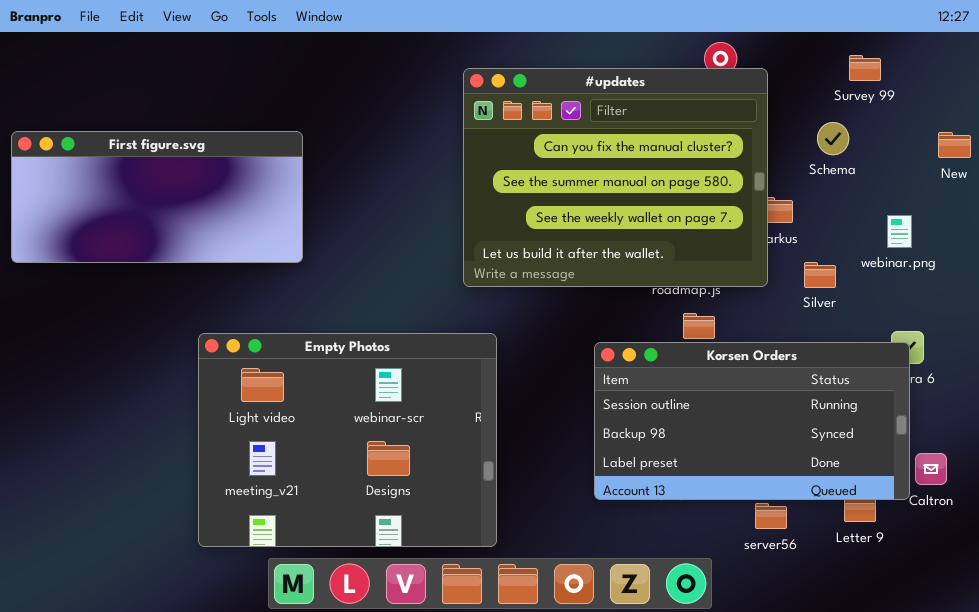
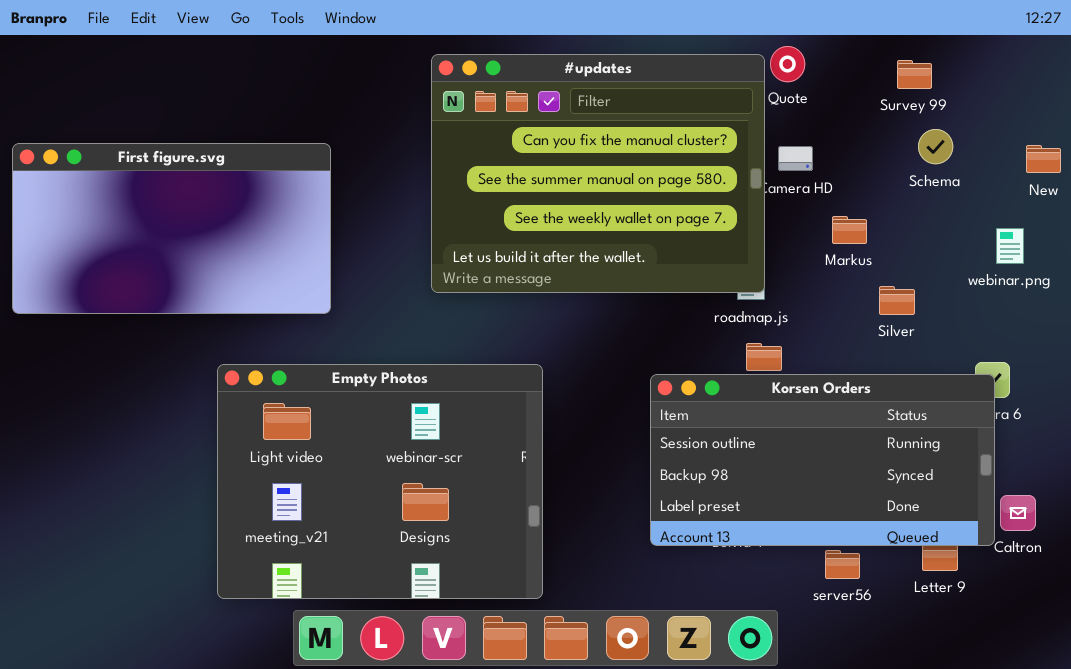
Survey 99: [849,55,881,81] -> [897,60,932,89], moved
#updates: [463,68,768,287] -> [431,54,765,293], moved
Schema: [817,122,849,155] -> [918,129,953,164], moved
First figure.svg: [11,131,303,263] -> [12,143,331,314], resized
webinar.png: [887,215,912,248] -> [996,228,1024,264], moved

